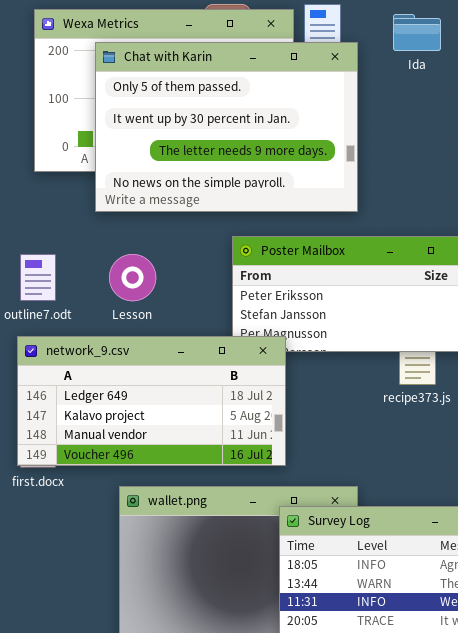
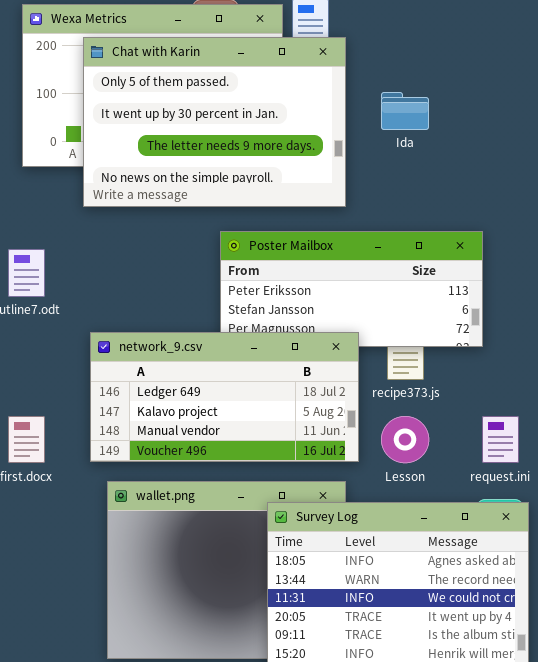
Ida: [393,14,441,51] -> [381,92,429,130], moved
Lesson: [109,254,156,301] -> [381,416,429,463], moved
network_9.csv: [17,336,286,466] -> [90,332,359,462], moved

